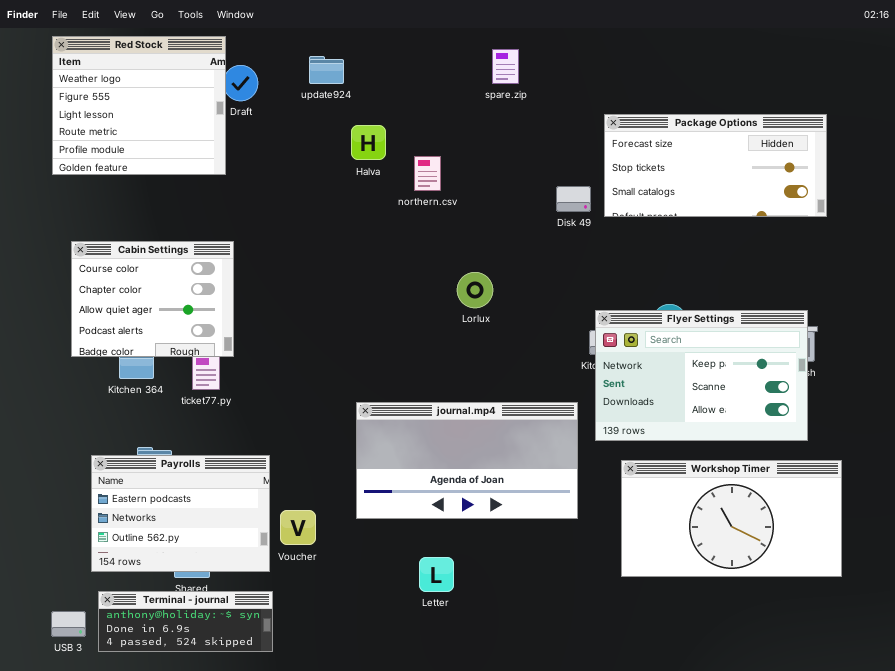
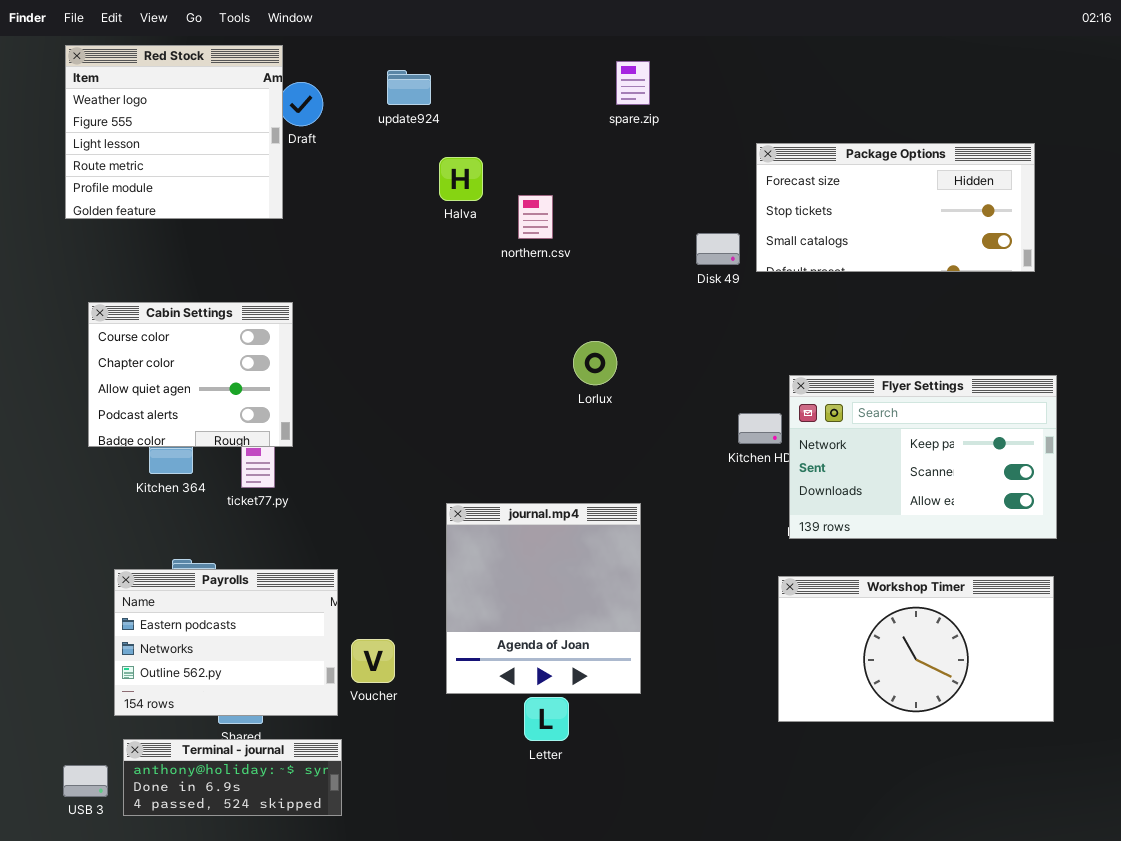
Flyer Settings: [595,310,808,441] -> [789,375,1057,539], moved
journal.mp4: [356,402,578,519] -> [446,503,641,694], resized

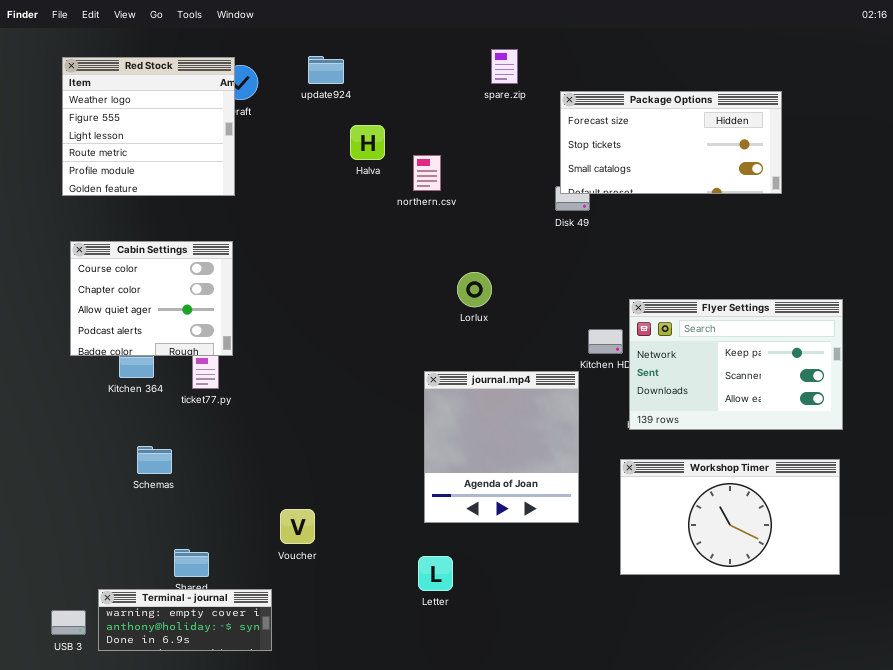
Red Stock: [65,45,283,219] -> [62,57,235,196], moved
Package Options: [756,143,1035,272] -> [560,91,782,194], moved
journal.mp4: [446,503,641,694] -> [424,371,579,523], moved
Payrolls: [114,569,338,716] -> none, closed
Terminal - journal: [123,739,342,816] -> [98,589,272,651], scrolled up 1 row

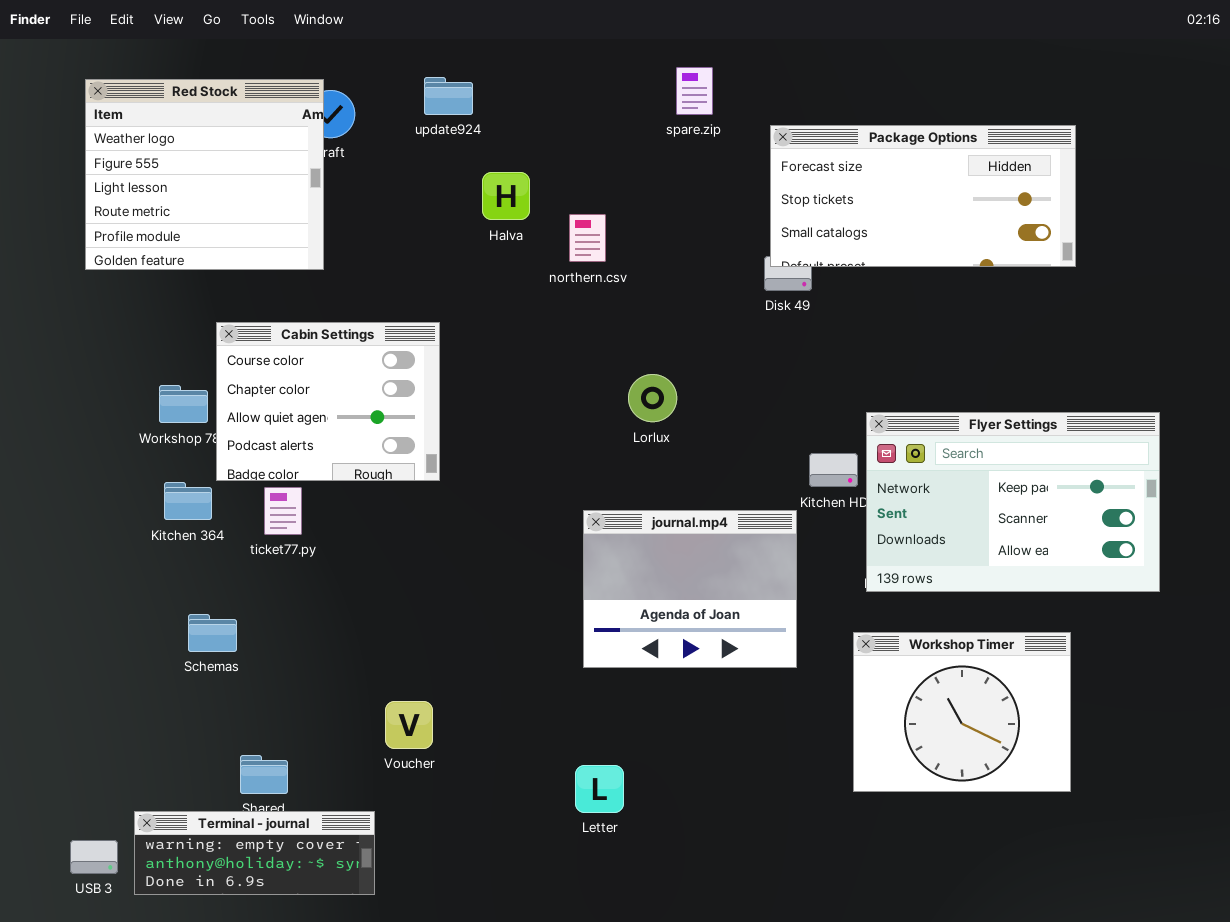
Cabin Settings: [70,241,233,356] -> [216,322,440,481], moved
journal.mp4: [424,371,579,523] -> [583,510,797,668], resized
Workshop Timer: [620,459,840,575] -> [853,632,1071,792], resized

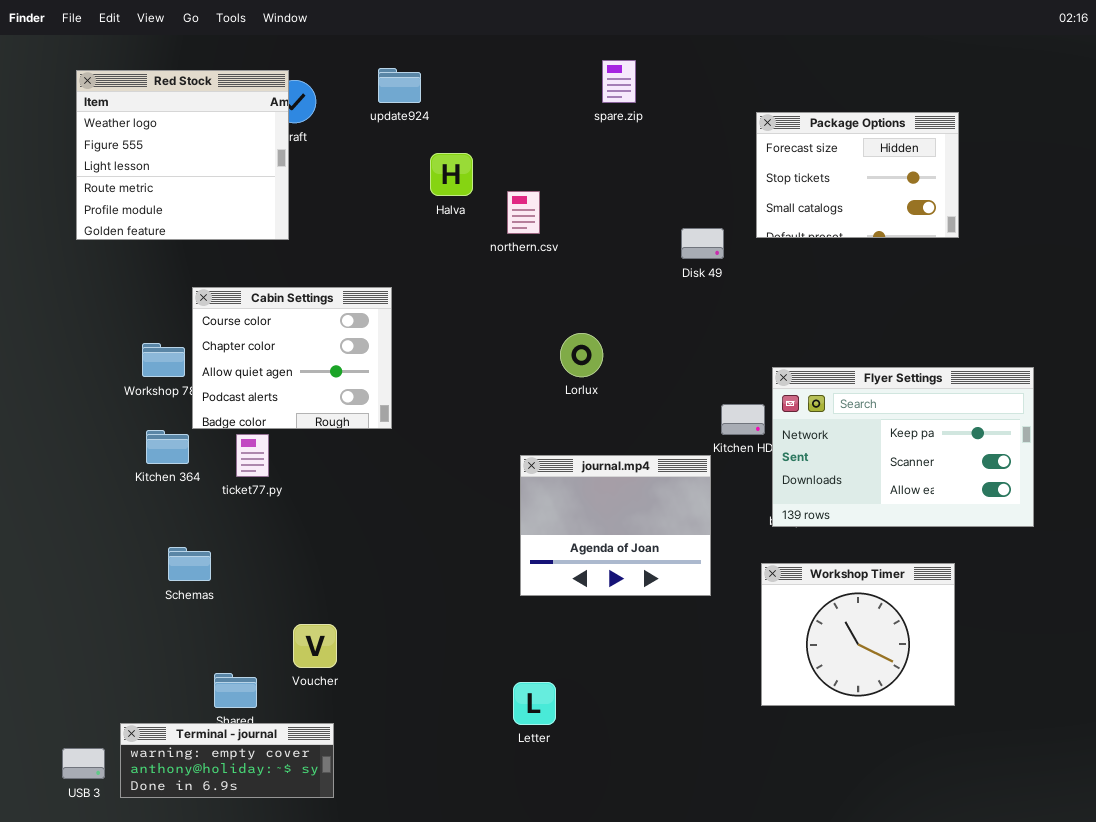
Package Options: [770,125,1076,267] -> [756,112,959,238], resized
Voucher: [385,701,433,749] -> [293,624,337,668], moved

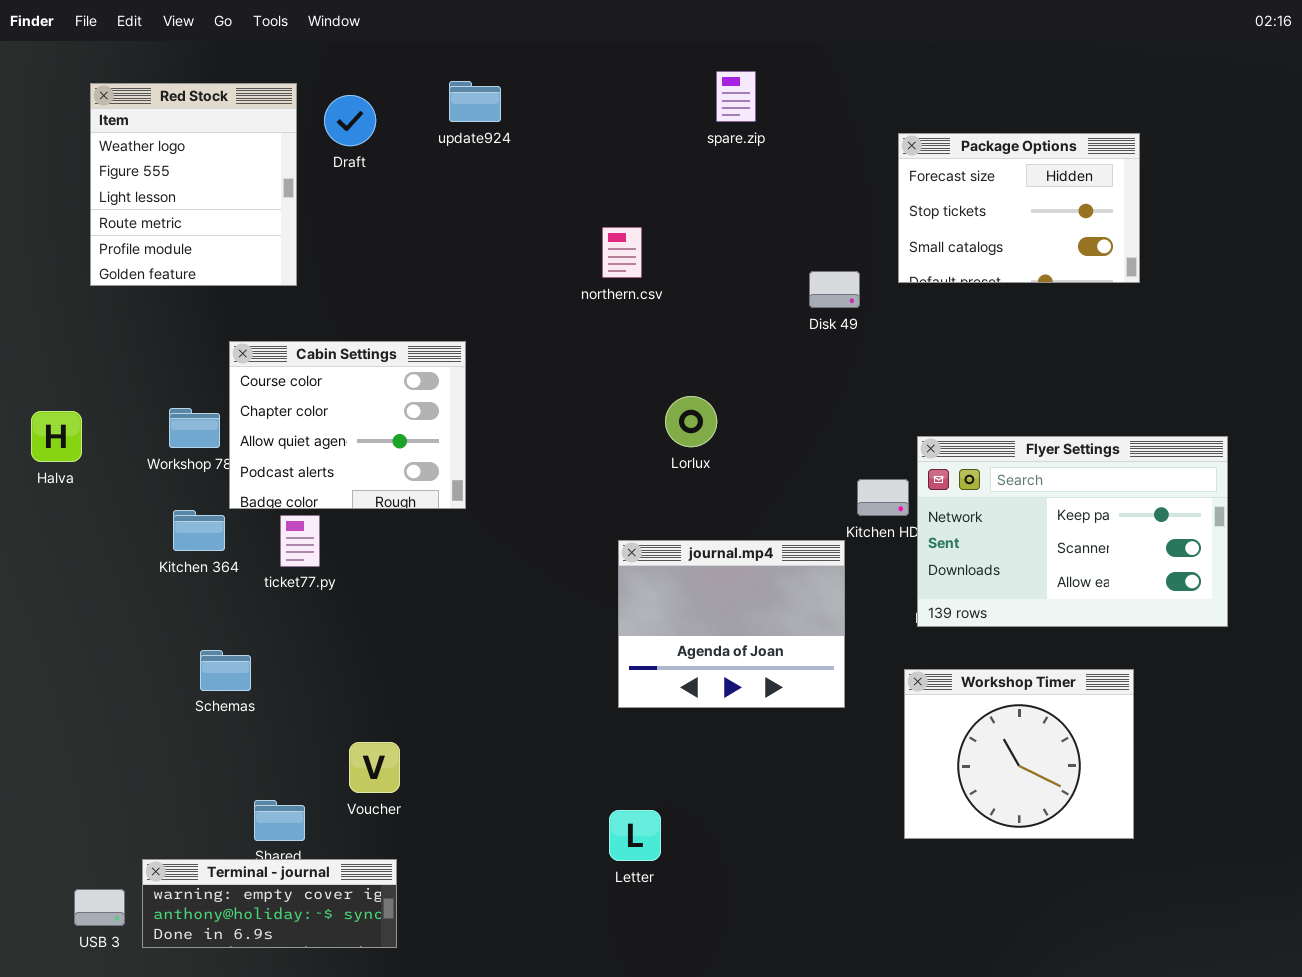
Red Stock: [76,70,289,240] -> [90,83,297,286], resized
Halva: [430,153,473,196] -> [31,411,82,462], moved

